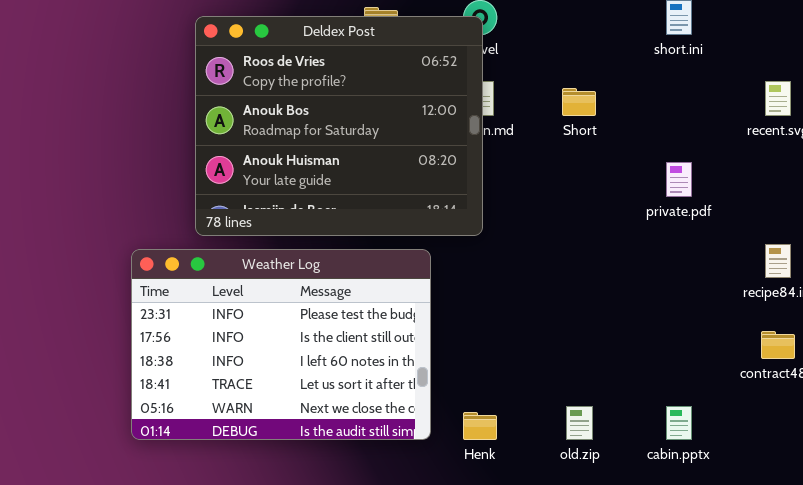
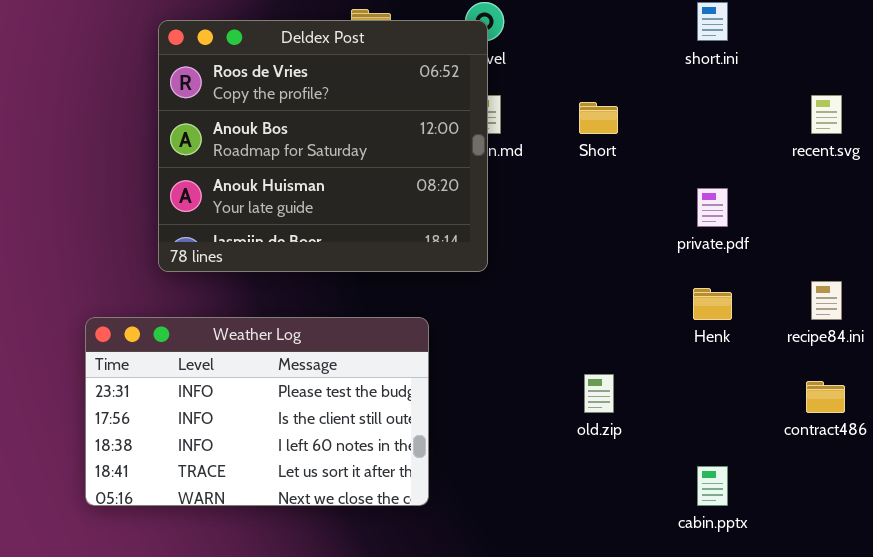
Weather Log: [131,249,431,440] -> [85,317,429,506], resized
old.zip: [566,406,593,440] -> [584,374,614,413], moved
Henk: [463,412,497,440] -> [693,288,732,320], moved

